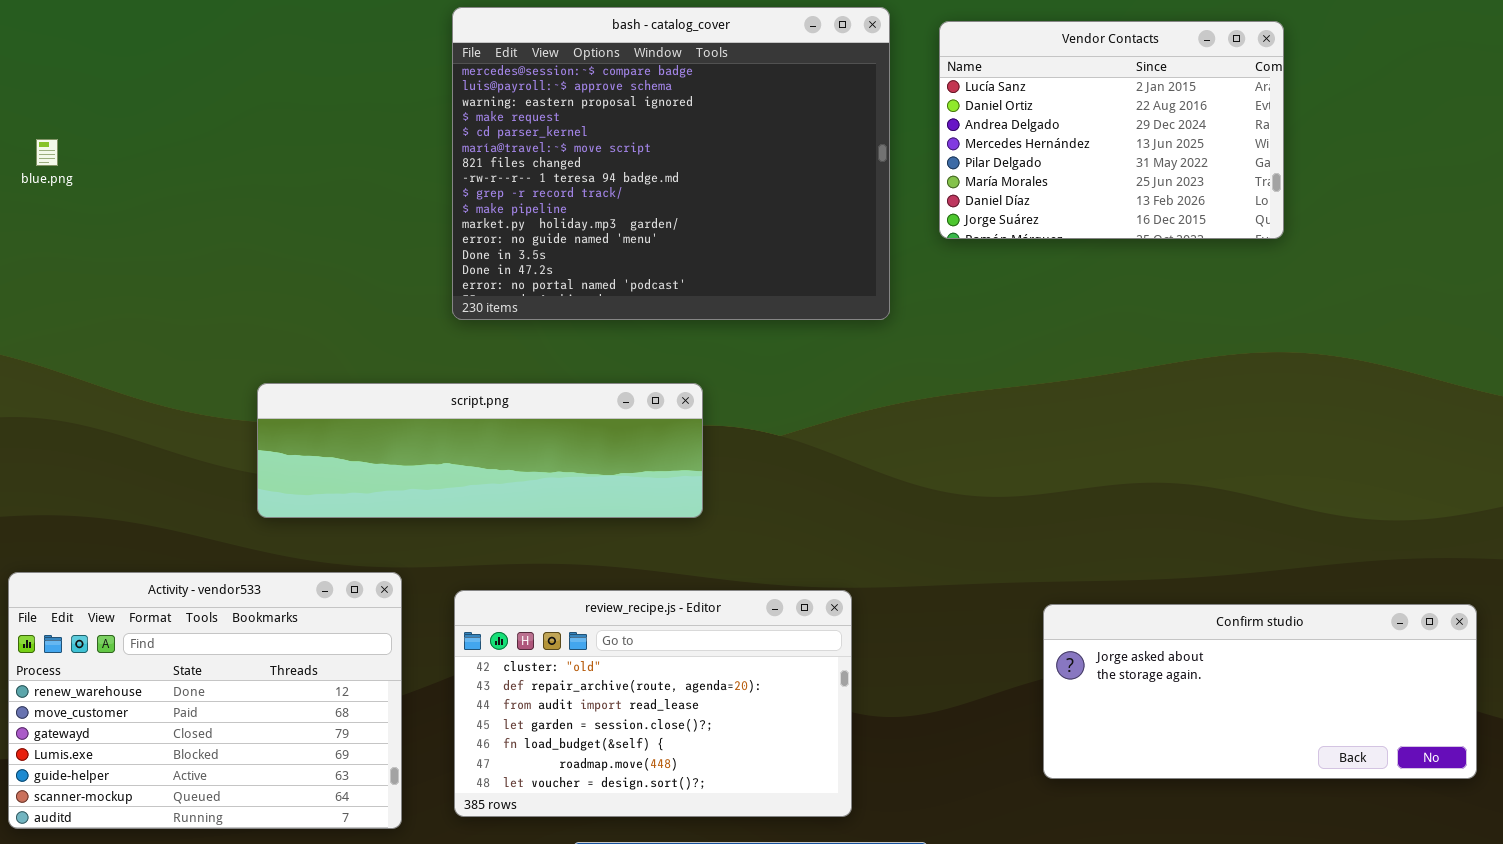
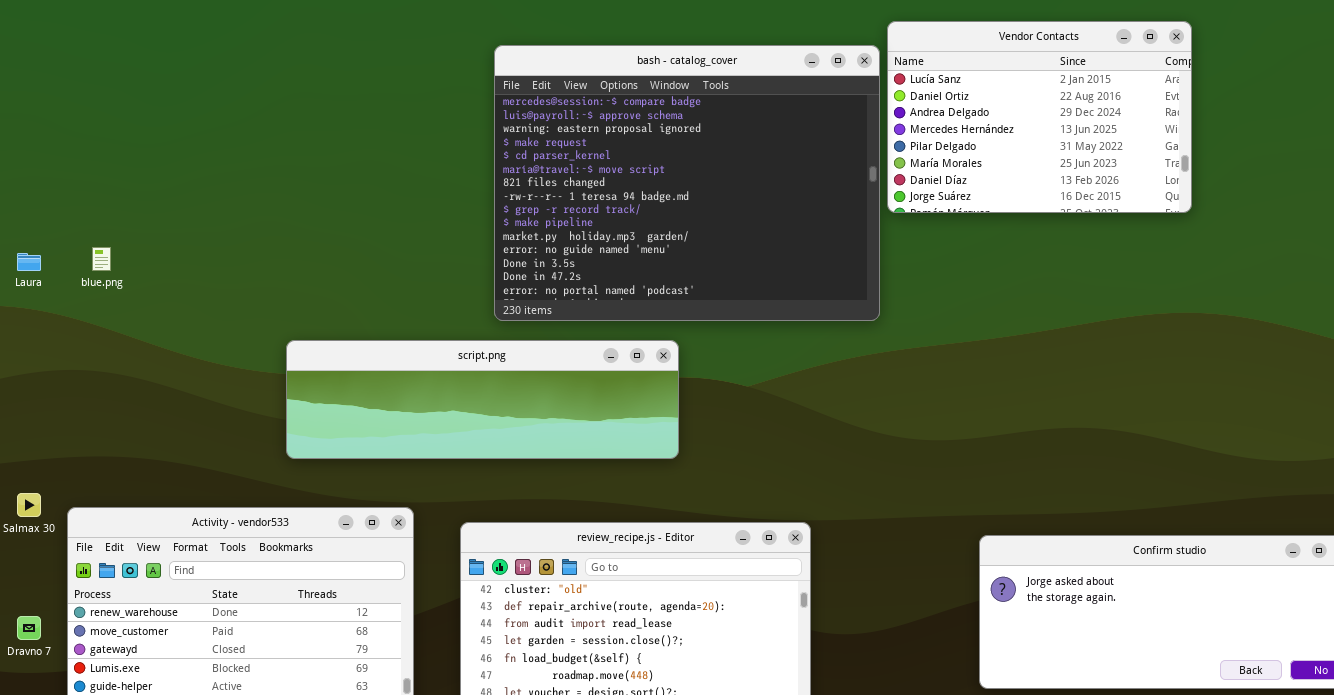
bash - catalog_cover: [452,7,890,320] -> [494,45,880,321], moved
blue.png: [36,139,58,166] -> [92,247,111,271], moved

